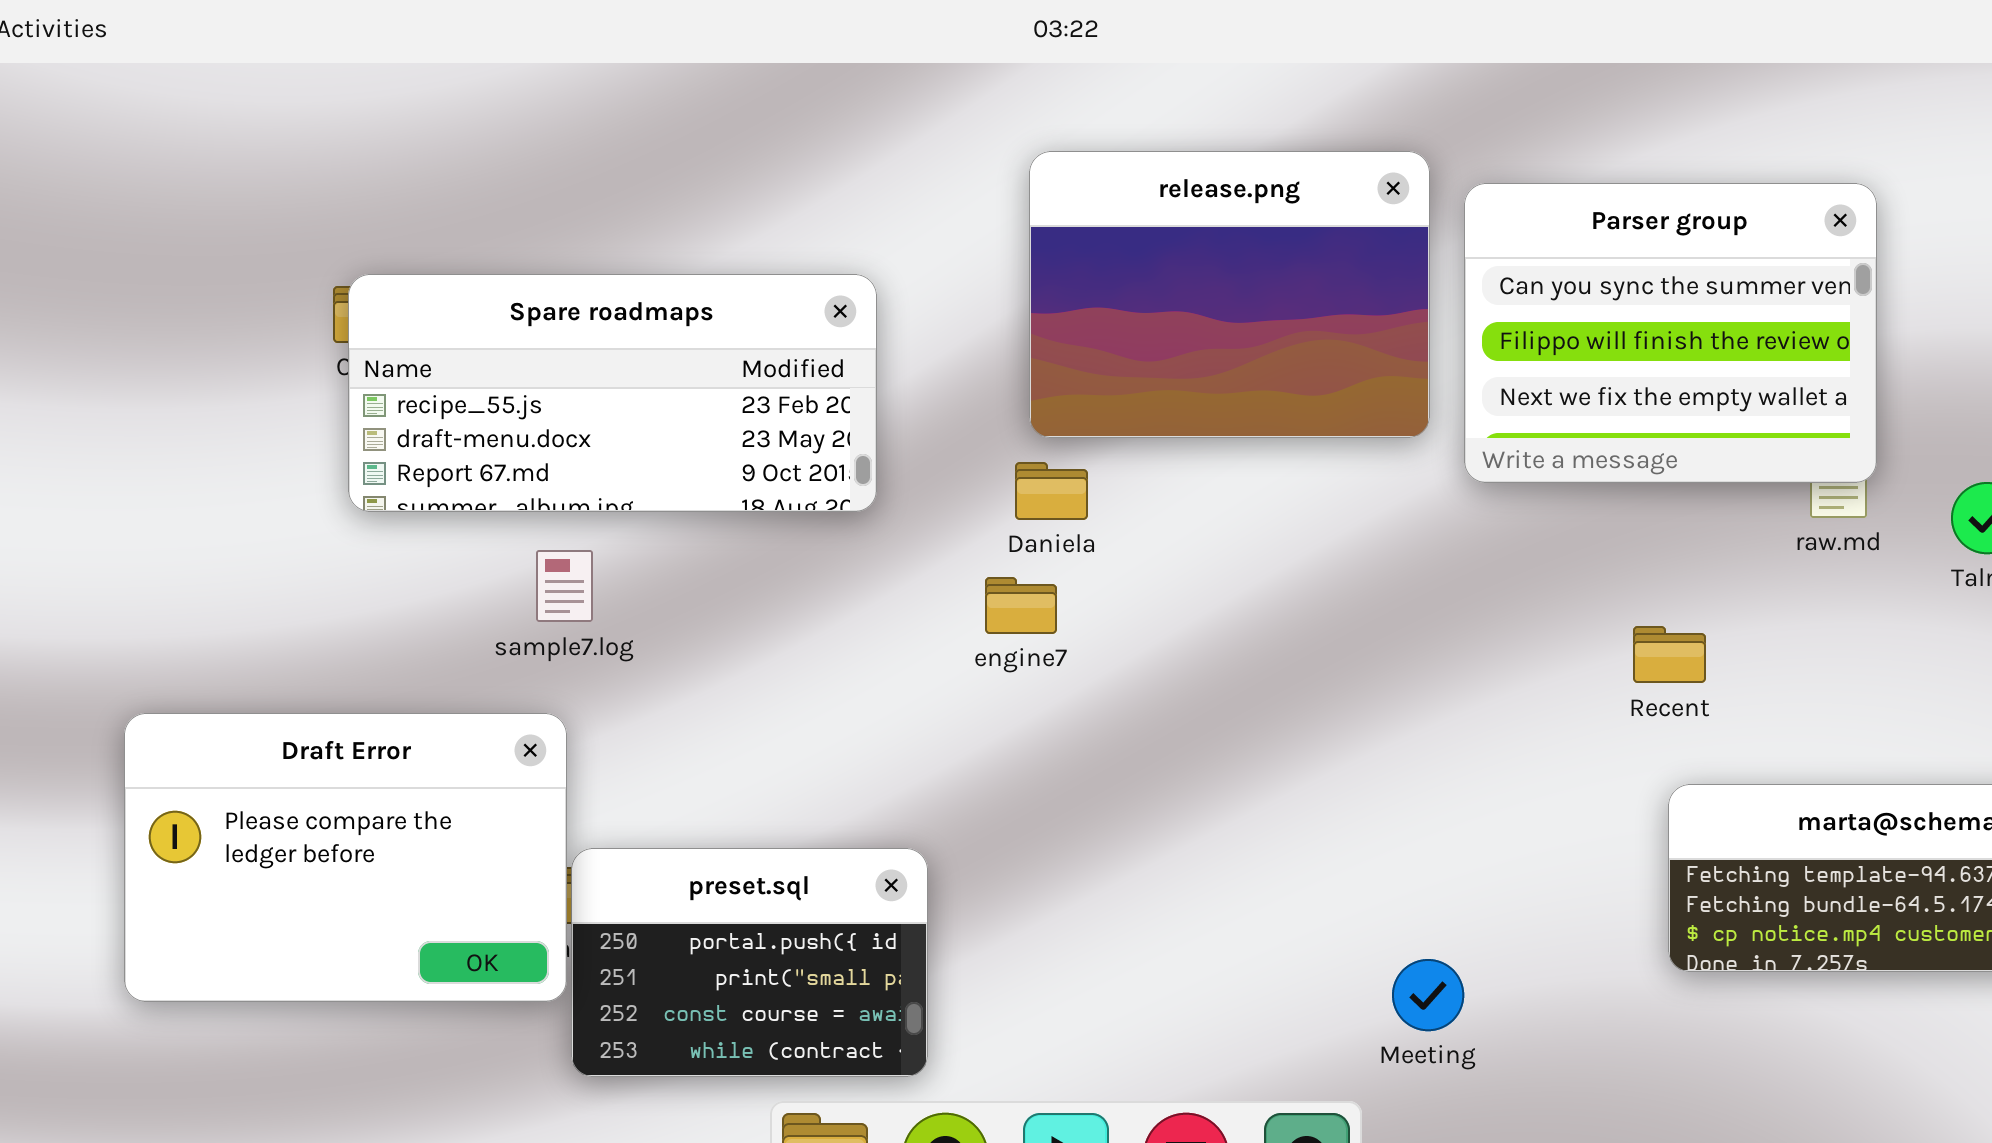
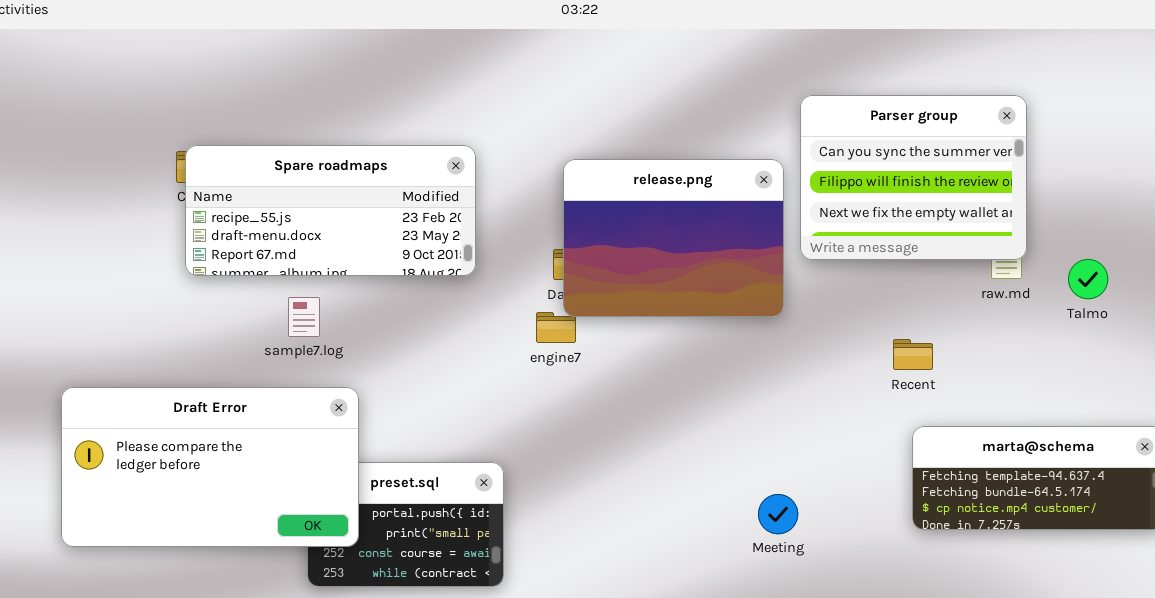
release.png: [1029,151,1430,438] -> [563,159,784,317], moved
Draft Error: [124,713,567,1002] -> [61,387,359,547], resized
Meeting: [1392,959,1464,1031] -> [758,494,798,534], moved

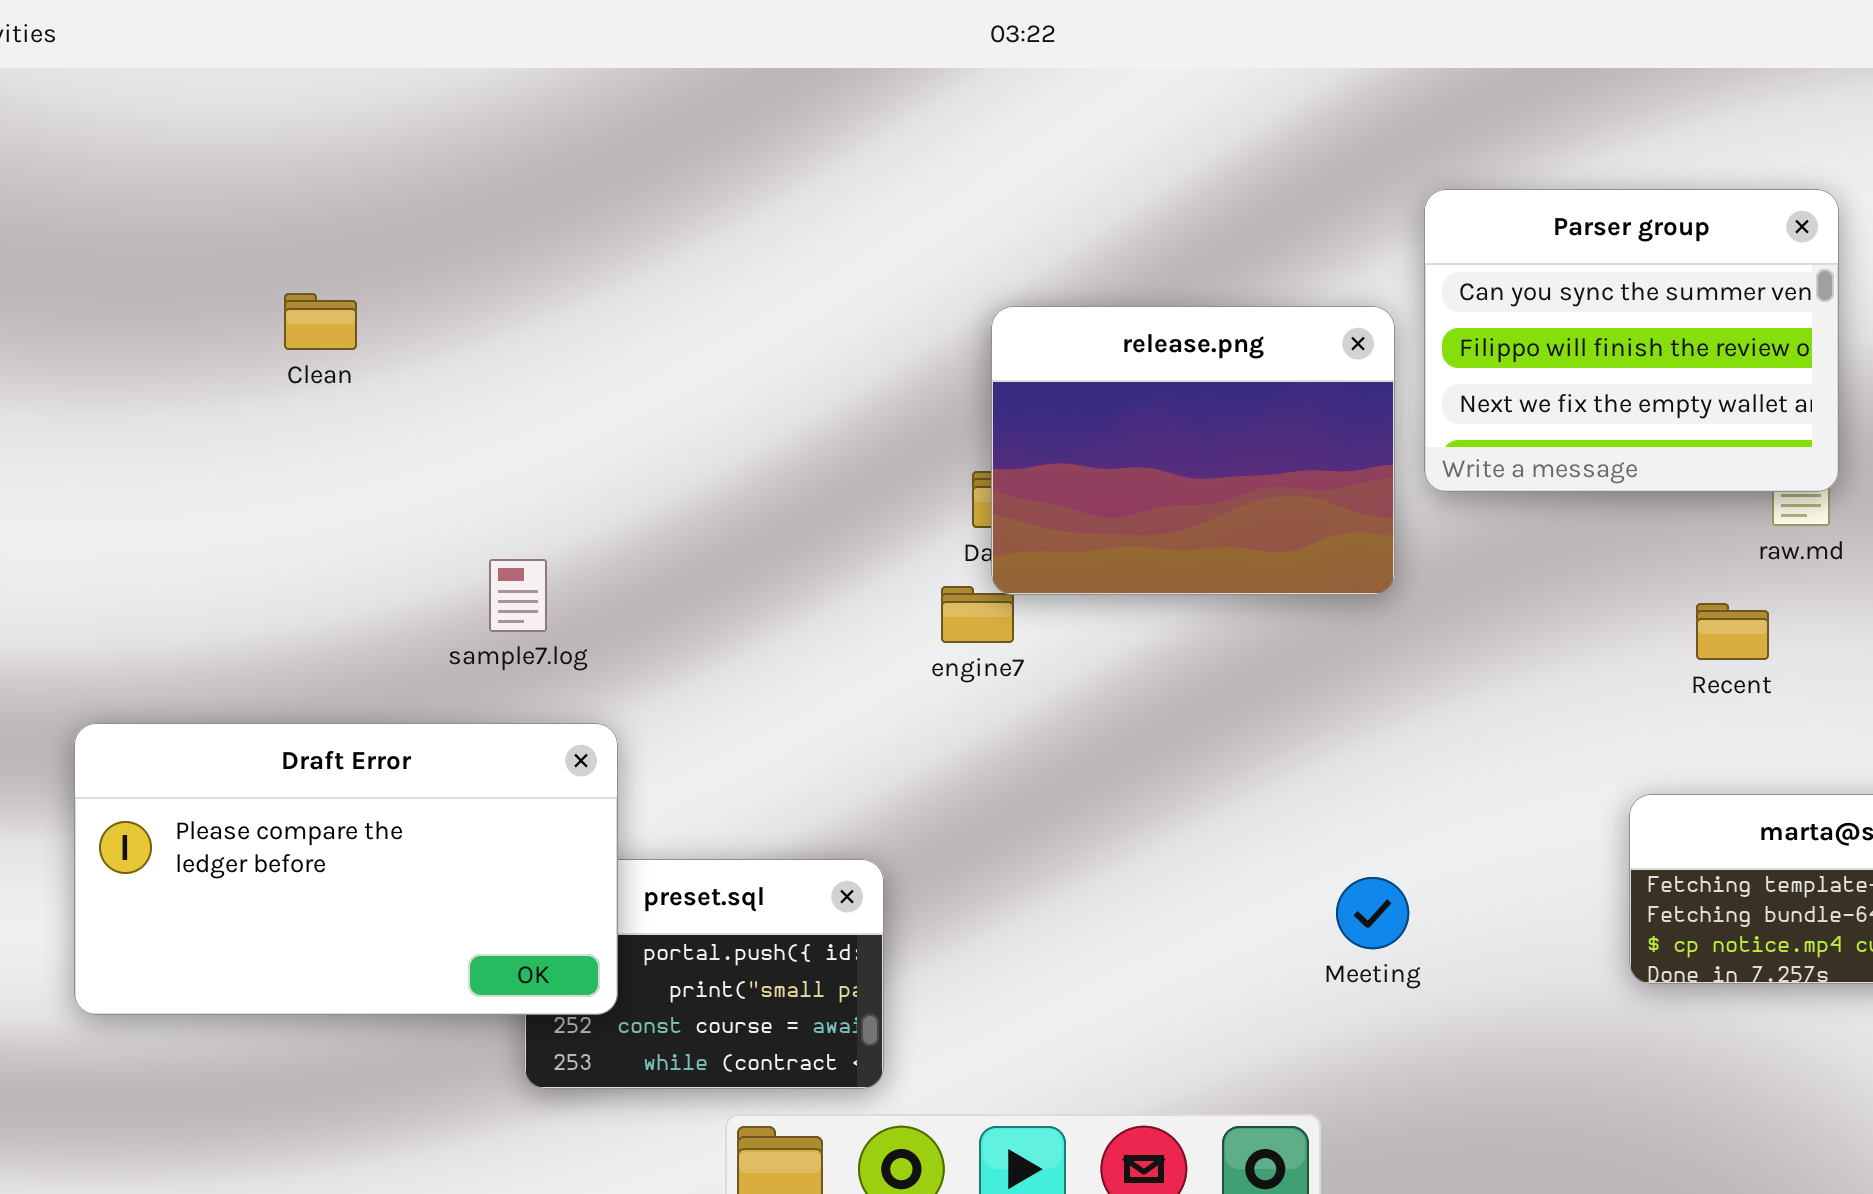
Spare roadmaps: [185,145,476,276] -> none, closed
Recent: [893,339,933,370] -> [1696,603,1769,660], moved
Meeting: [758,494,798,534] -> [1336,877,1409,949], moved

